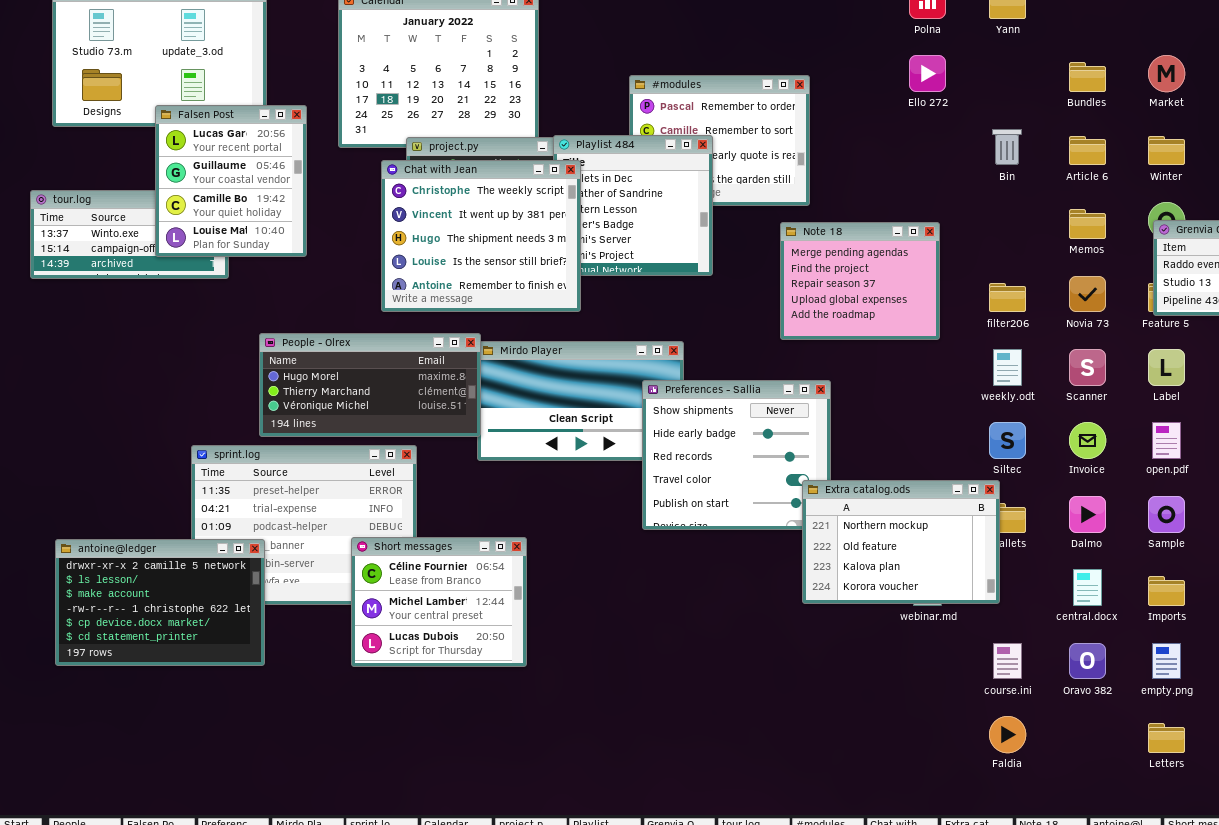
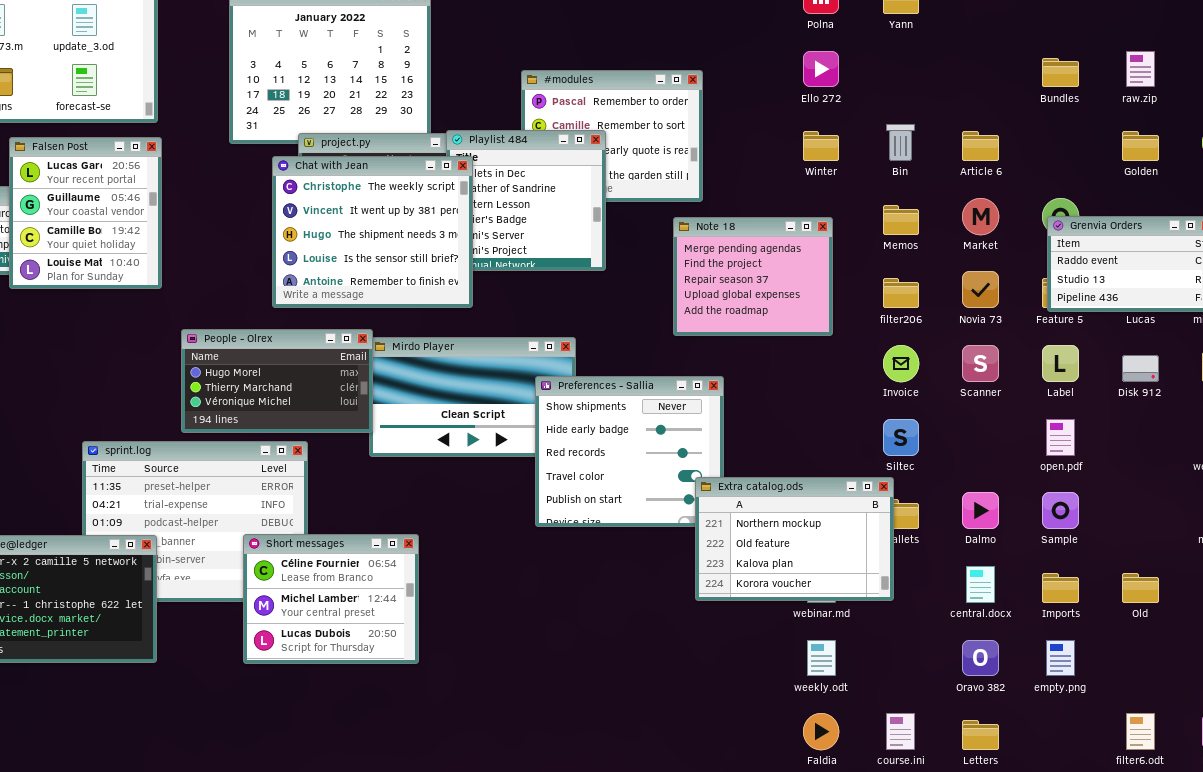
Market: [1148,55,1185,92] -> [962,198,999,235], moved
Bundles: [1069,62,1106,92] -> [1042,58,1079,87], moved
Falsen Post: [155,105,307,257] -> [9,137,162,289], moved
Winter: [1148,136,1185,165] -> [803,131,839,161], moved
Memos: [1069,209,1106,239] -> [883,205,919,235], moved
People - Olrex: [259,333,481,437] -> [181,329,373,433], resized
weekly.odt: [993,349,1022,386] -> [807,640,836,676], moved
Invoice: [1069,422,1106,459] -> [883,345,919,382], moved
course.ini: [993,643,1022,679] -> [886,713,915,750], moved
Faldia: [989,716,1026,753] -> [803,713,839,750], moved
Letters: [1148,723,1185,753] -> [962,720,999,750], moved

